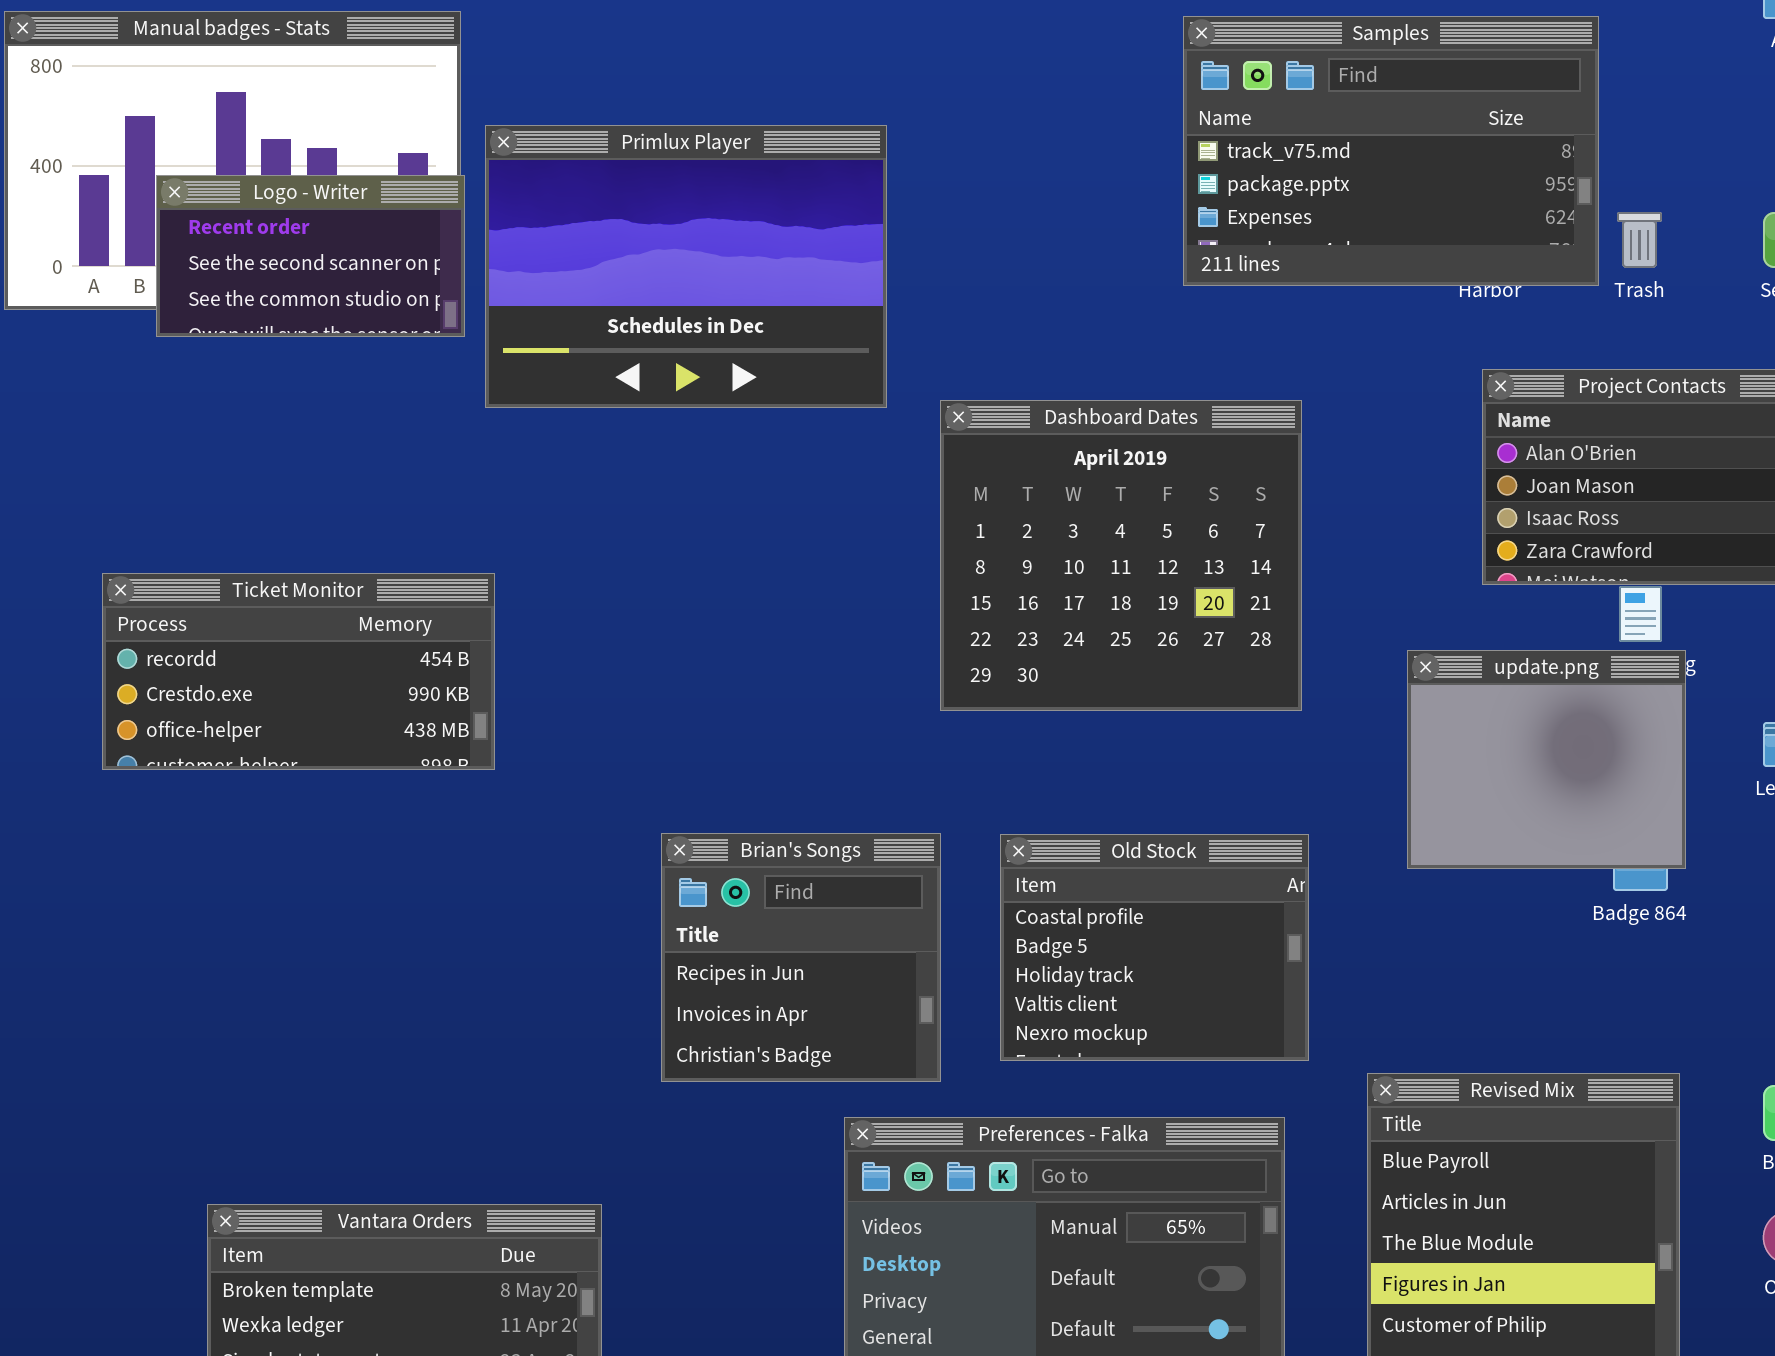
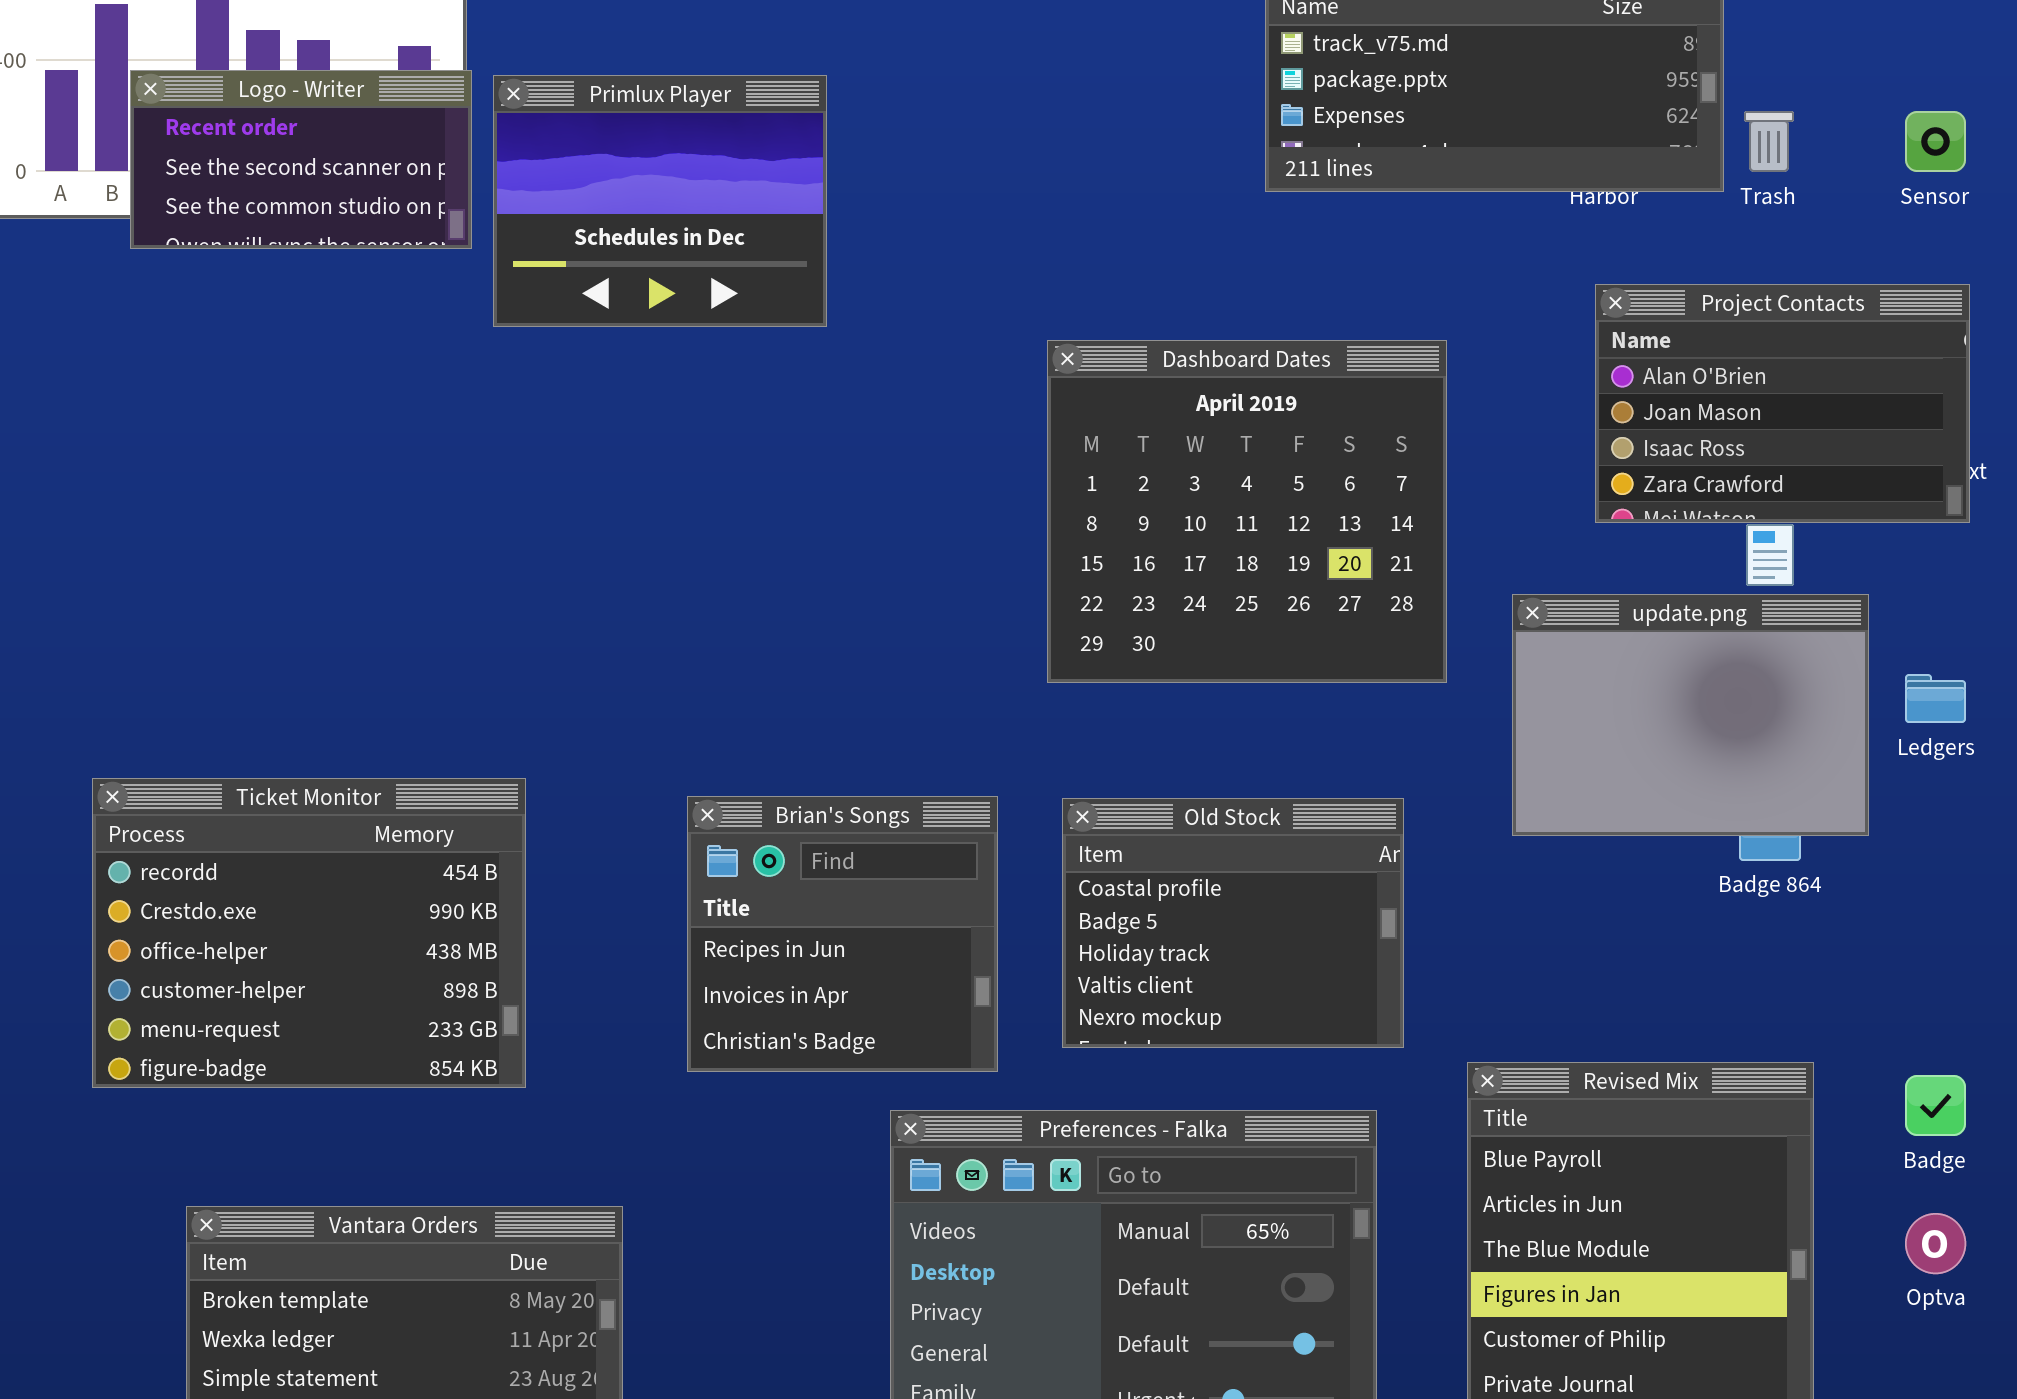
Primlux Player: [485,125,887,408] -> [493,75,827,327], resized
Dashboard Dates: [940,400,1302,711] -> [1047,340,1447,683], moved
Ticket Monitor: [102,573,495,770] -> [92,778,526,1088], moved, resized
update.png: [1407,650,1686,869] -> [1512,594,1869,836], resized

